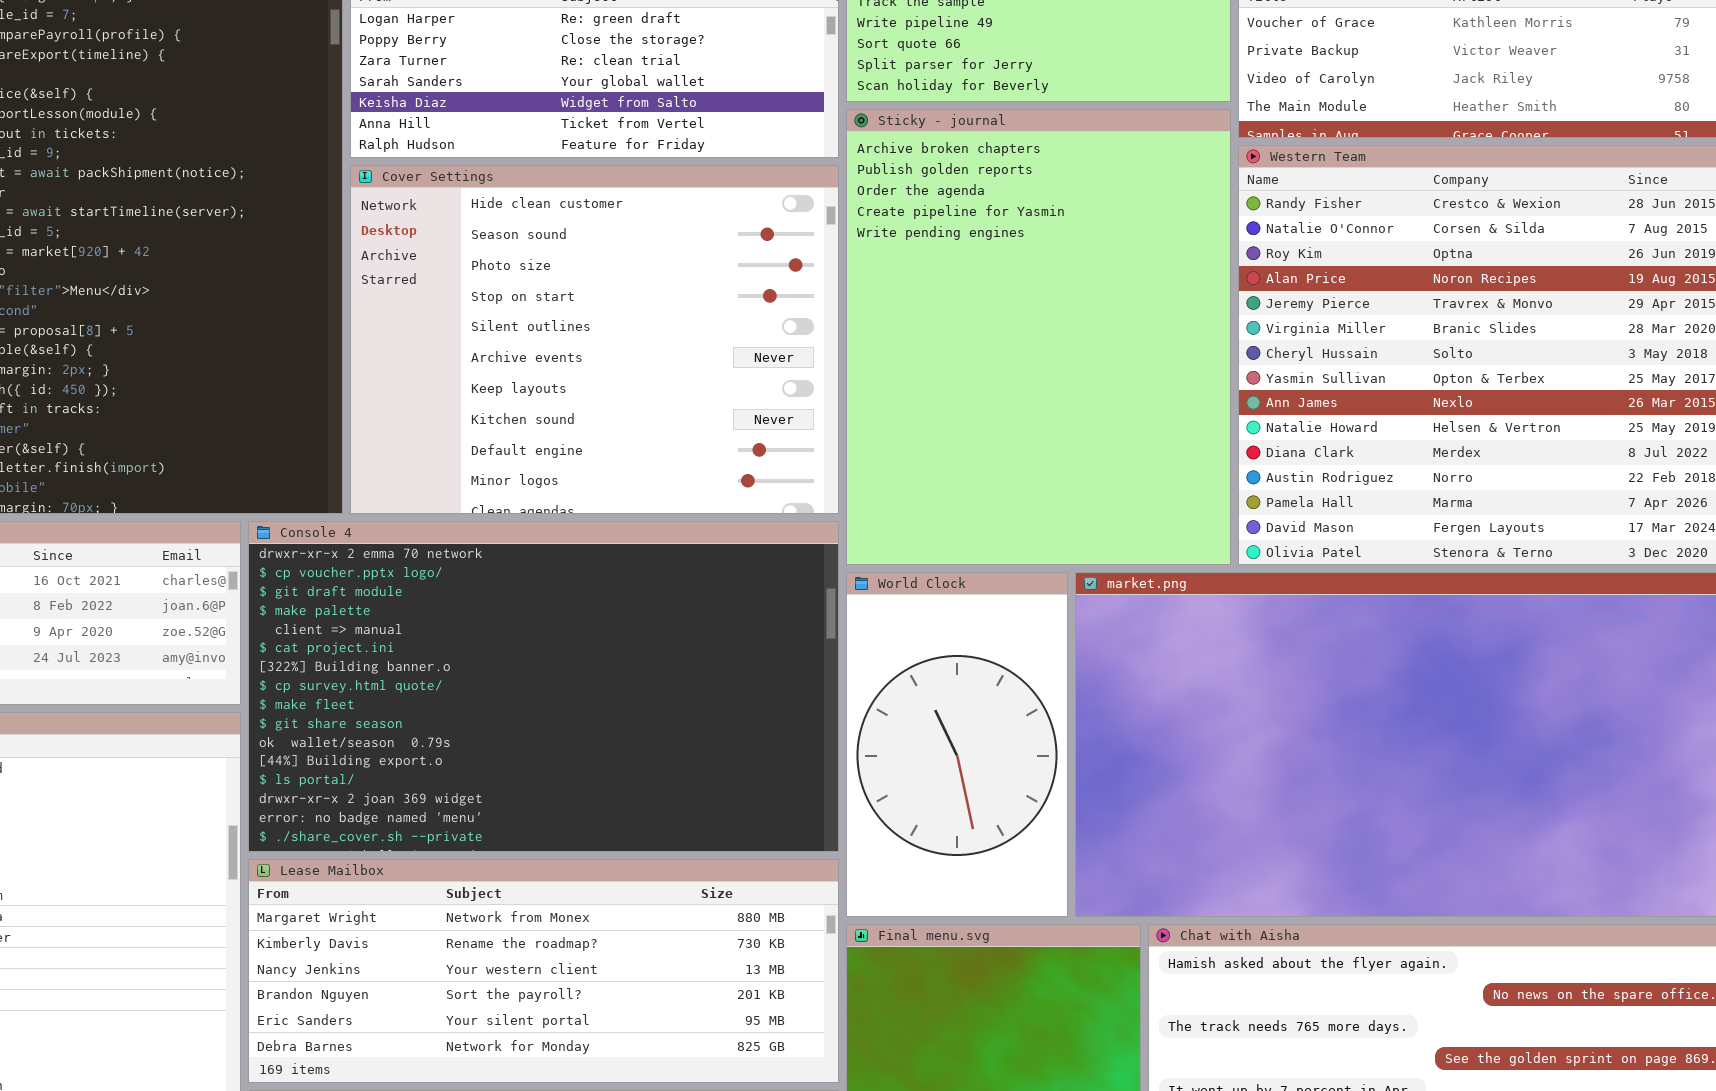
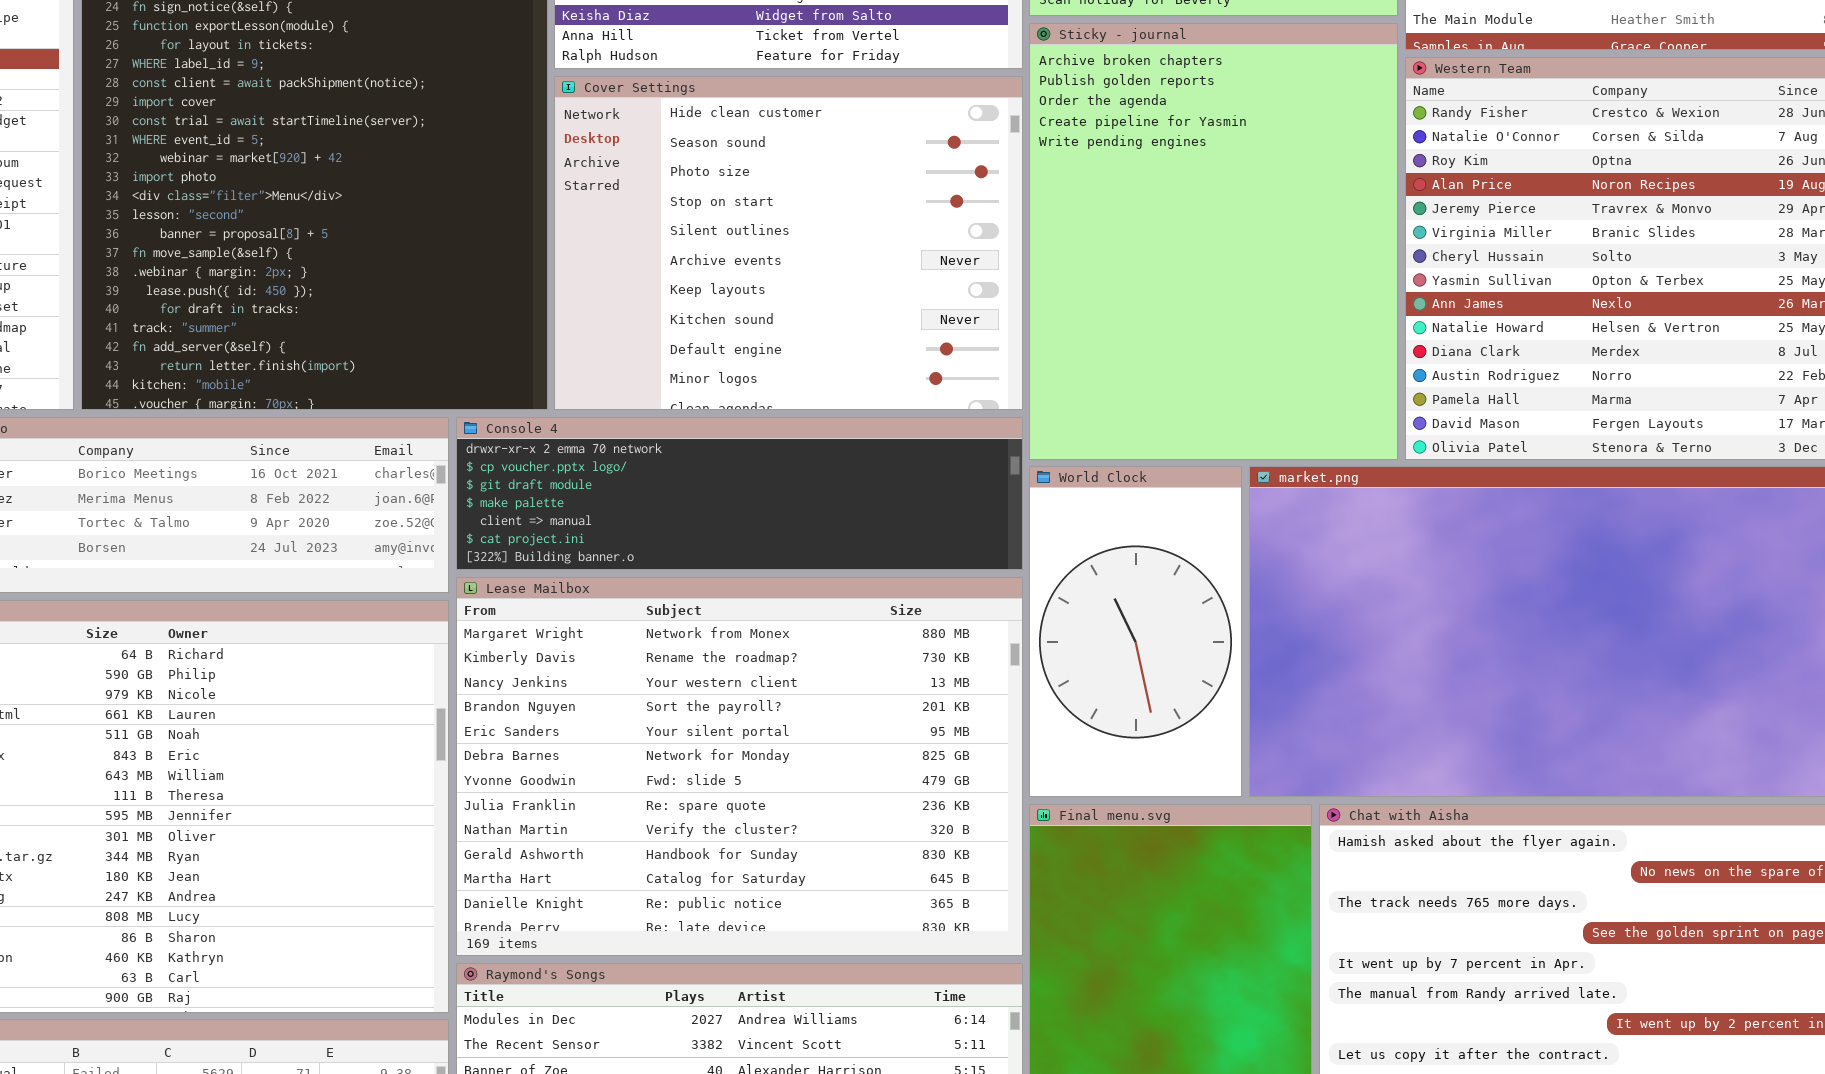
Console 4: [248,521,839,852] -> [456,417,1023,570], resized
Lease Mailbox: [248,859,839,1083] -> [456,577,1023,956], resized

